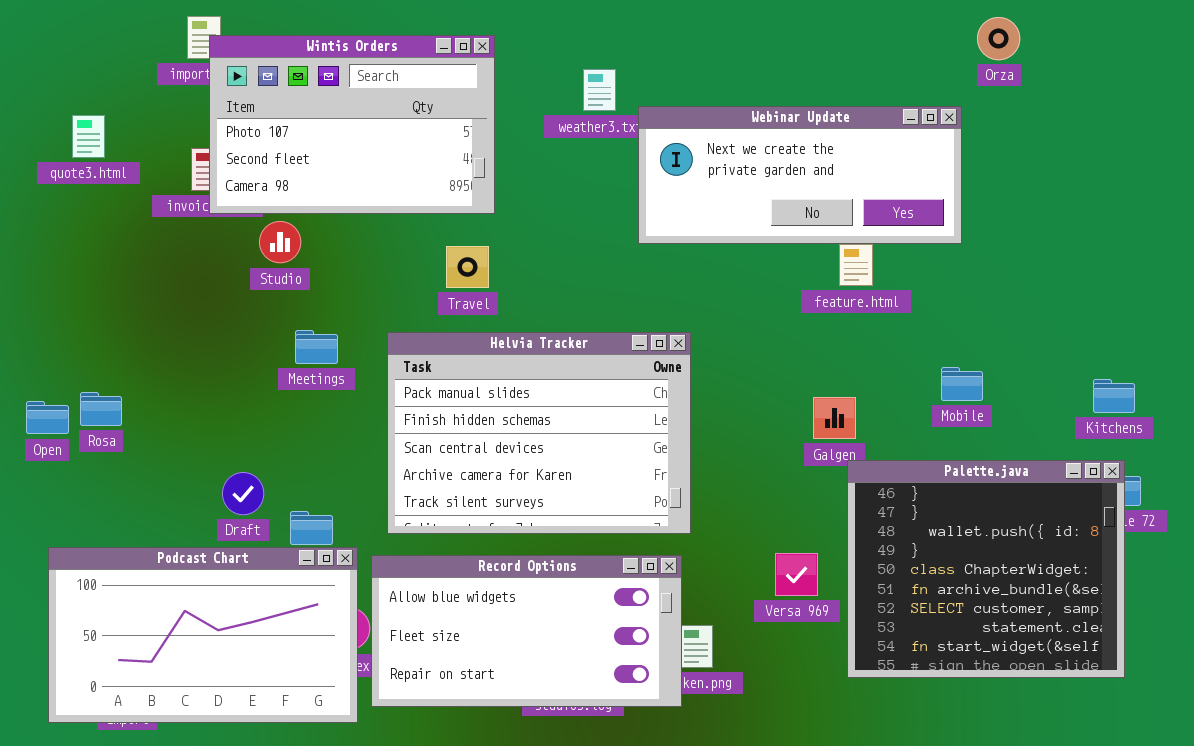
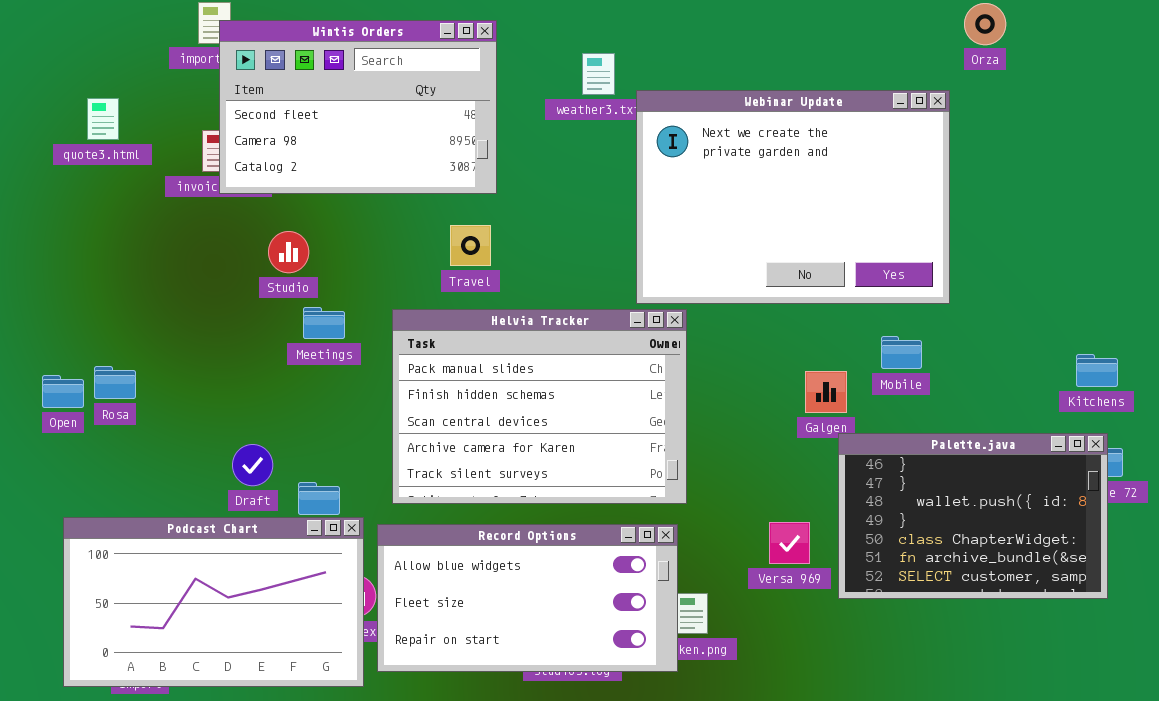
Wintis Orders: [209,35,495,214] -> [219,20,497,194], scrolled down 1 row
Webinar Update: [638,106,962,244] -> [636,90,950,304], resized
Studio: [259,221,301,263] -> [268,231,309,273], moved
Mobile: [941,367,983,401] -> [881,336,922,369], moved
Palette.java: [847,460,1125,678] -> [838,433,1108,599], resized

